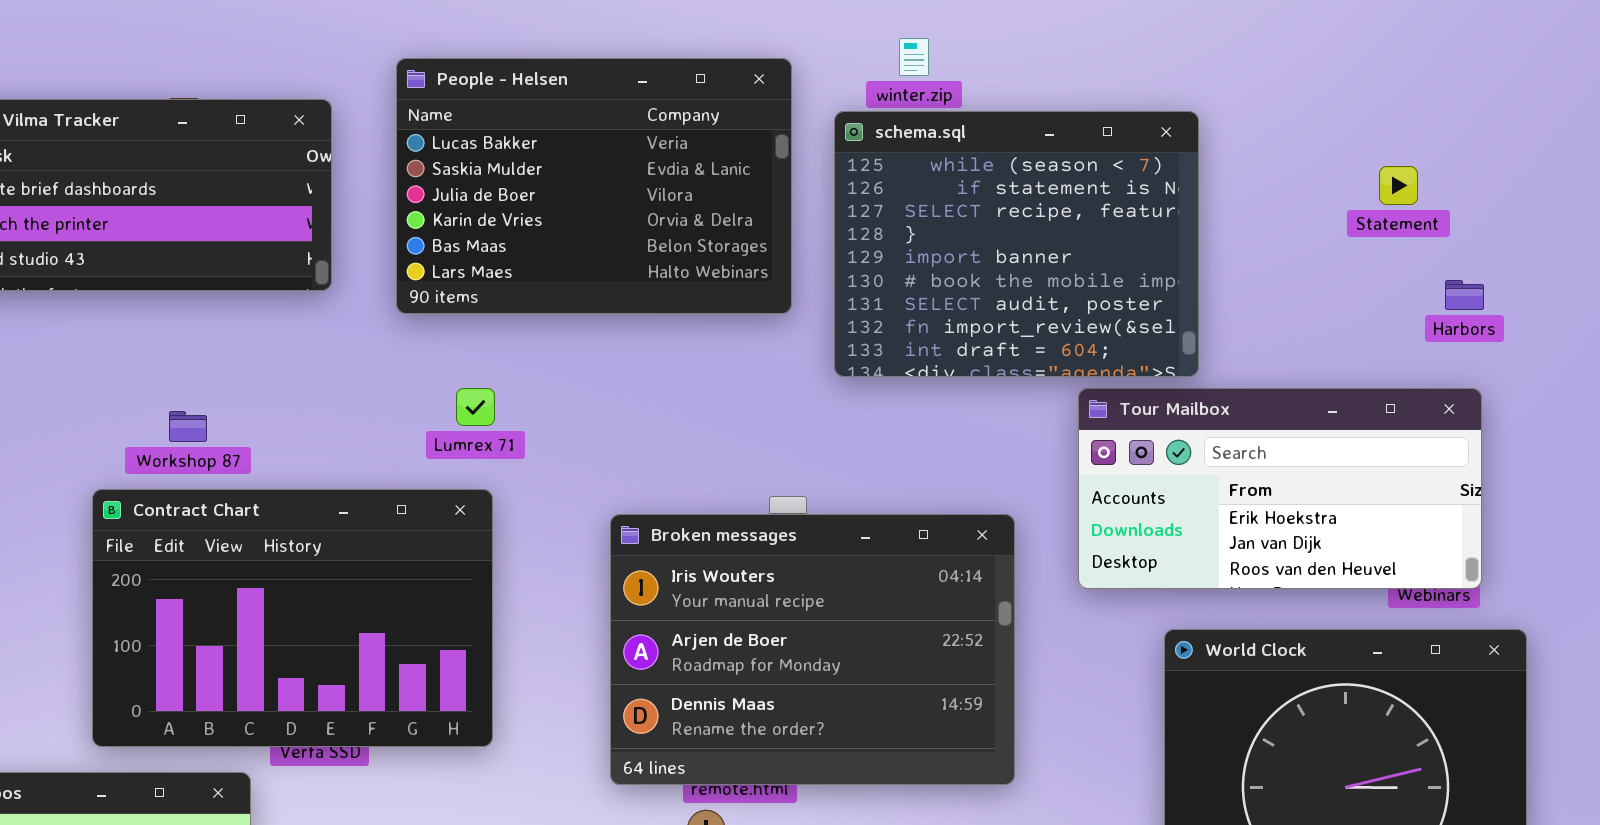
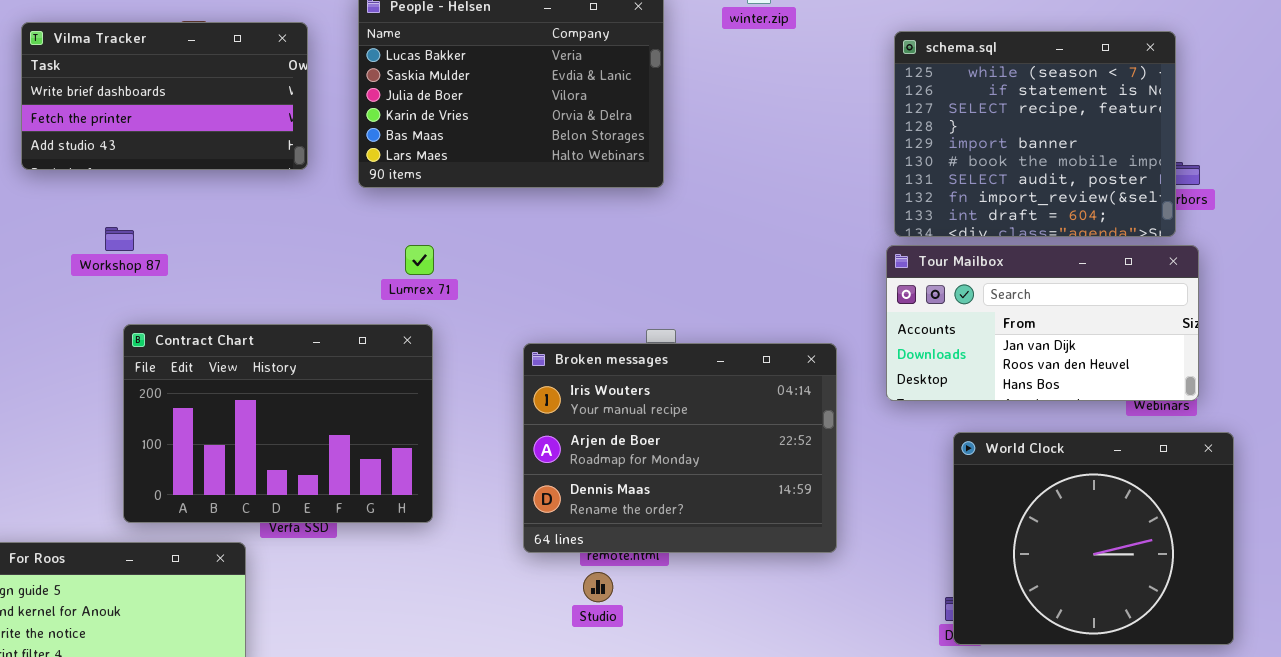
schema.sql: [834,111,1199,377] -> [894,31,1176,237], moved
Tour Mailbox: [1078,388,1482,589] -> [886,245,1199,401], scrolled down 1 row
Workshop 87: [169,411,207,442] -> [105,227,134,251], moved

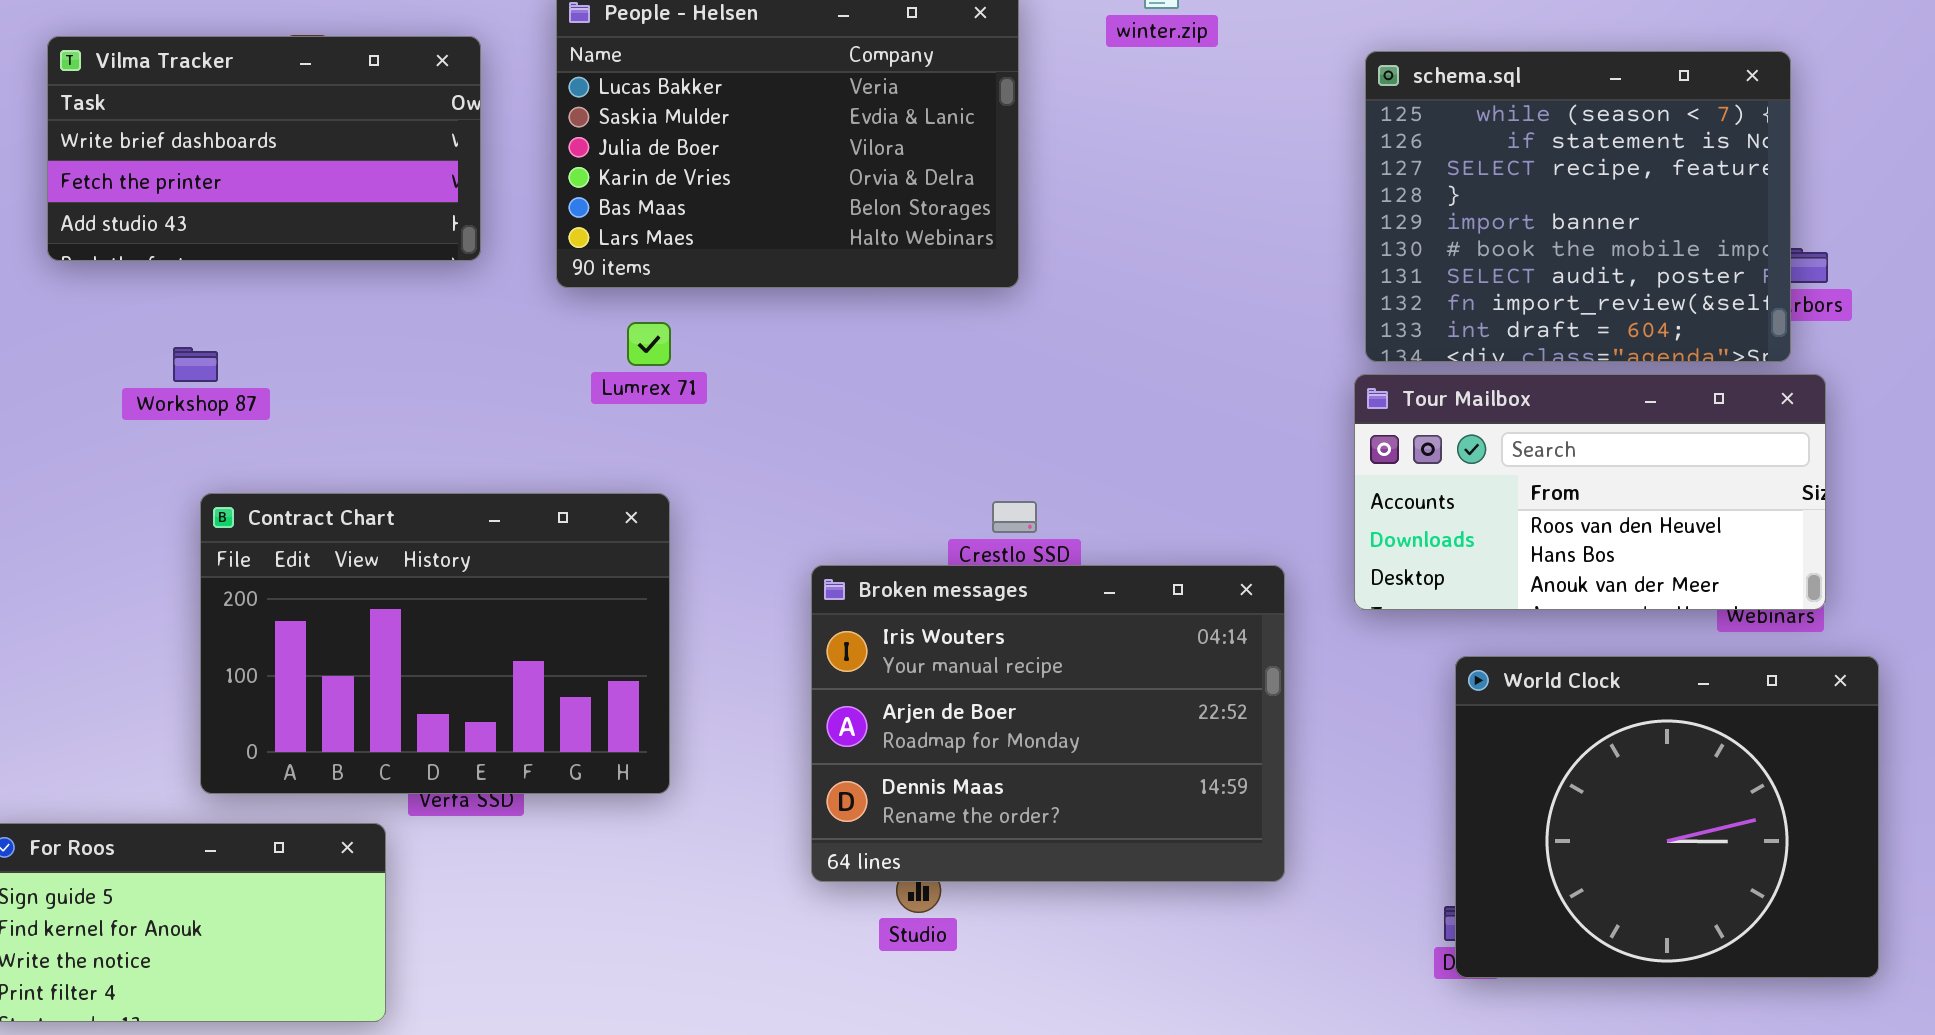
Lumrex 71: [405,245,434,275] -> [627,322,671,366], moved
Tour Mailbox: [886,245,1199,401] -> [1354,374,1826,610], scrolled down 1 row
Broken messages: [523,343,837,553] -> [811,565,1285,882], moved

